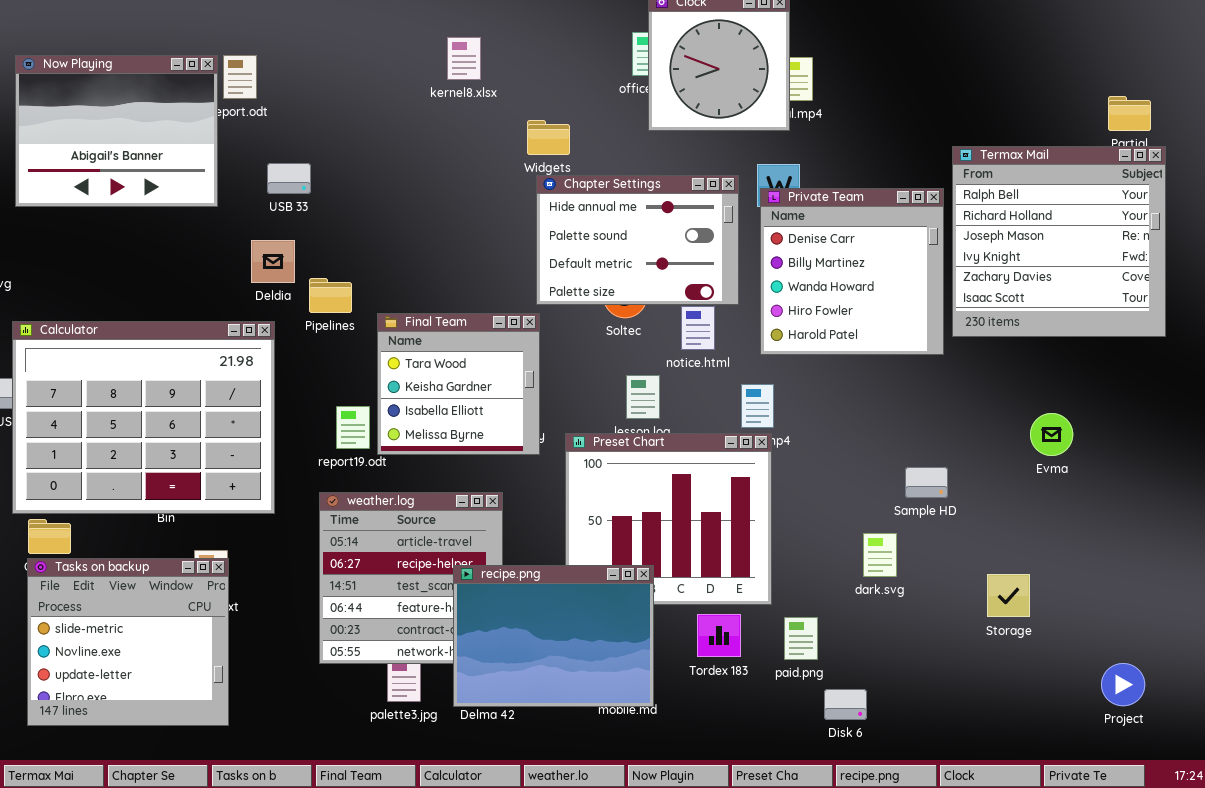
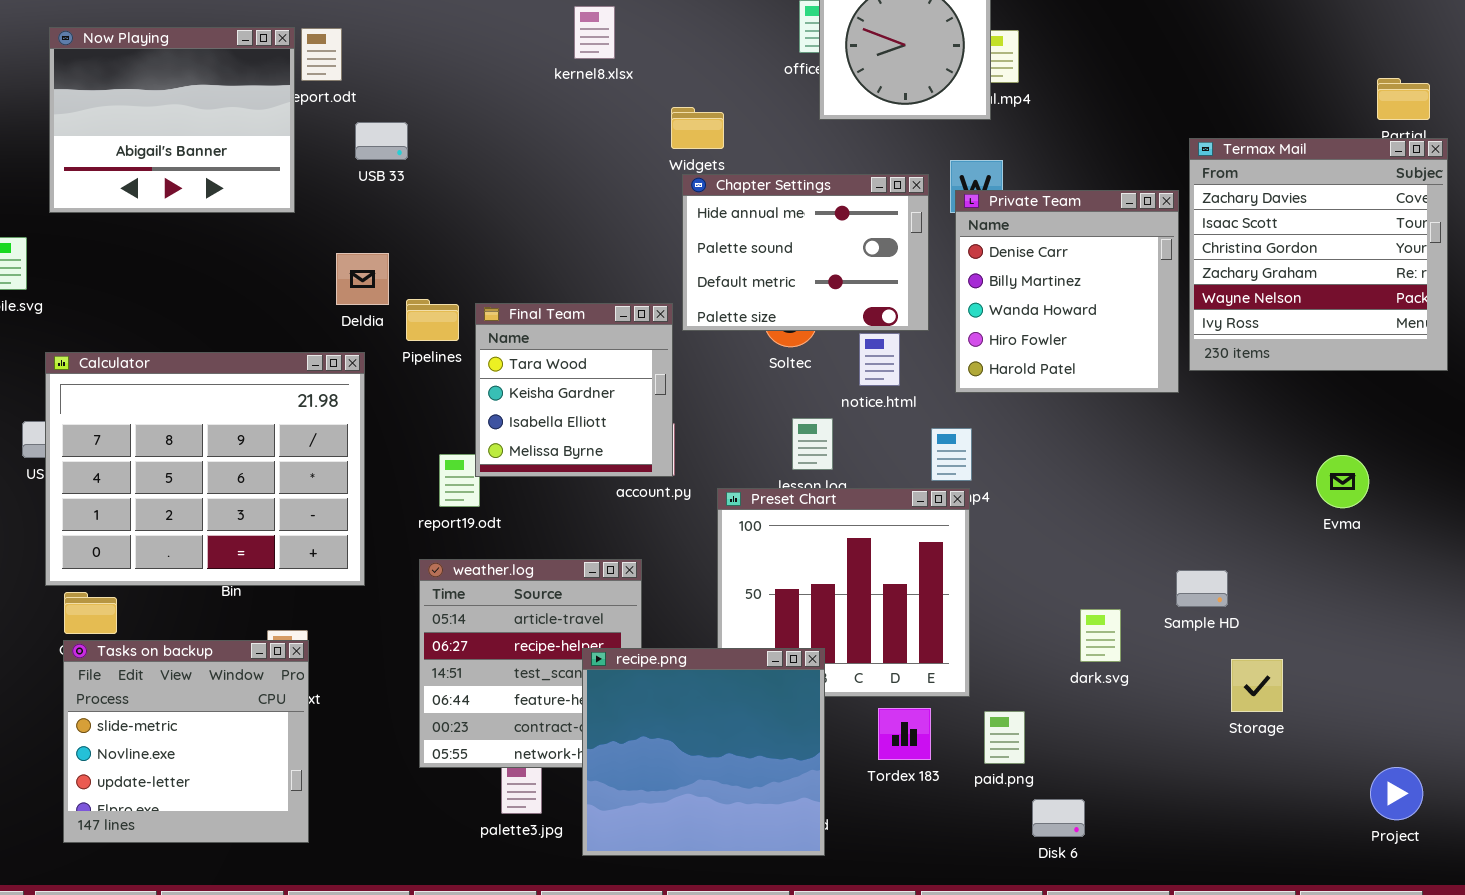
Termax Mail: [952,146,1166,337] -> [1189,138,1448,371], scrolled down 4 rows
USB 33: [267,163,311,194] -> [355,122,408,160], moved
Final Team: [377,313,540,455] -> [475,303,673,477], moved
Evma: [1030,413,1073,456] -> [1316,455,1369,508], moved
Sample HD: [905,467,948,498] -> [1176,570,1228,607], moved
recipe.png: [453,565,654,707] -> [582,648,825,856], resized

